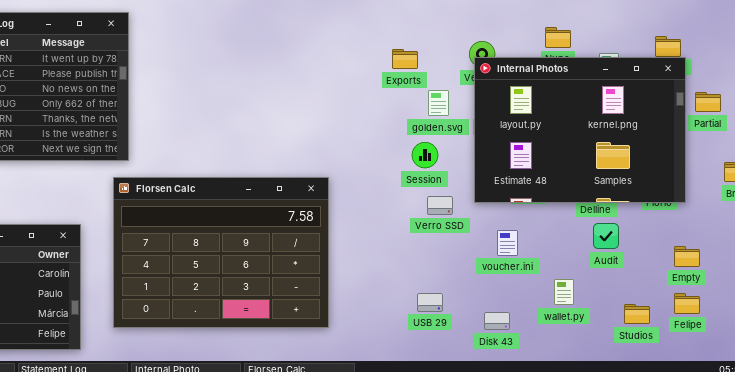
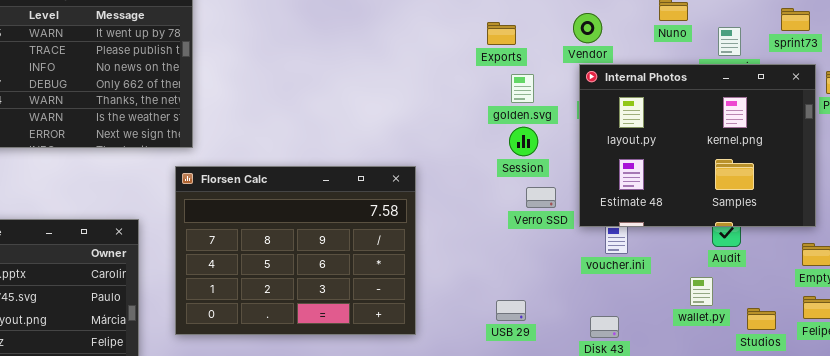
Internal Photos: [474,57,686,203] -> [579,64,816,227], moved
golden.svg: [428,90,449,116] -> [511,74,534,103], moved
wallet.py: [554,279,574,305] -> [690,277,713,306], moved
USB 29: [417,293,443,312] -> [496,300,526,321], moved

